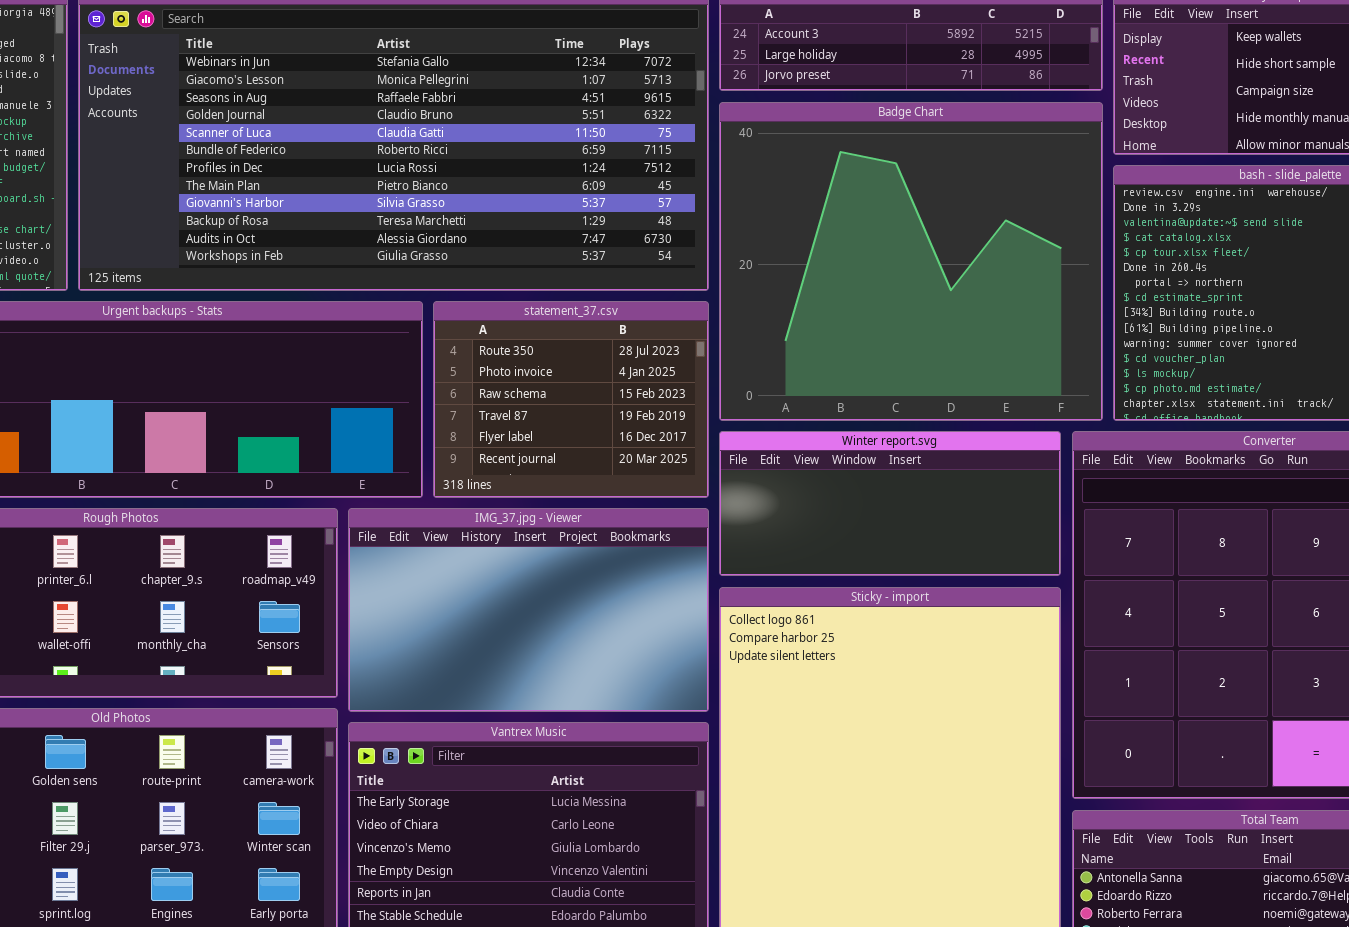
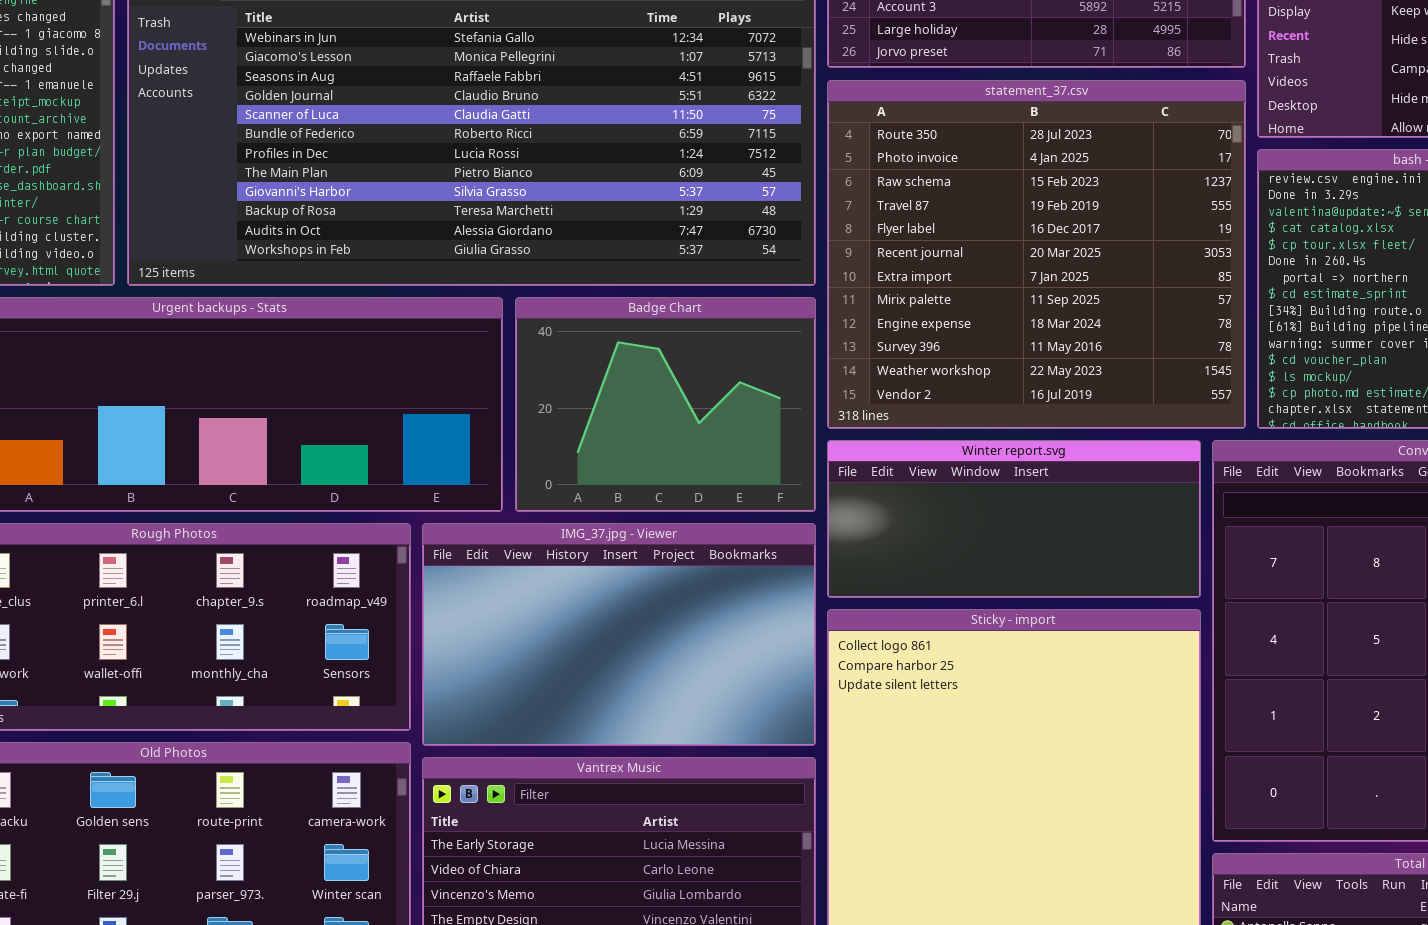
Badge Chart: [719,102,1103,421] -> [515,297,816,512], moved, resized
statement_37.csv: [433,301,709,498] -> [827,80,1246,429], moved, resized

